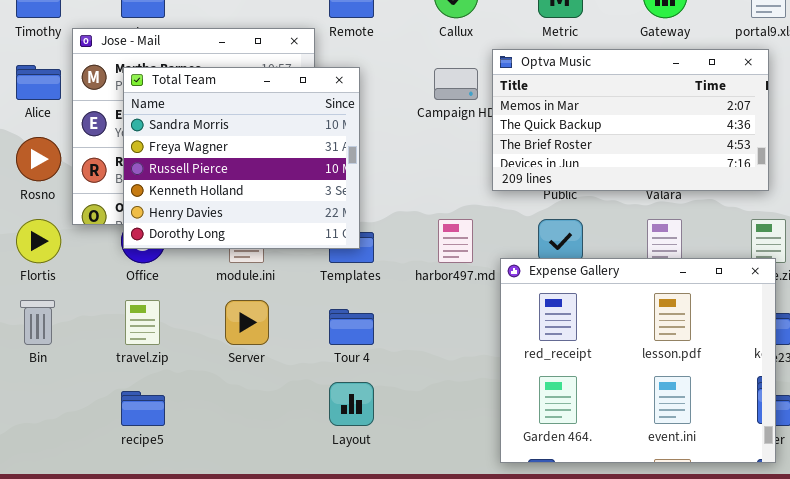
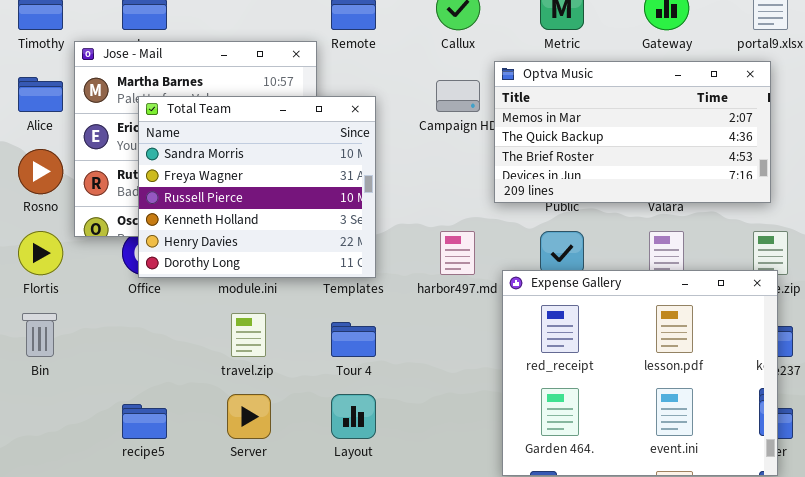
Total Team: [123,67,360,249] -> [138,96,376,278], moved
travel.zip: [125,300,160,345] -> [231,313,266,357], moved
Server: [225,300,269,345] -> [227,394,271,439], moved

